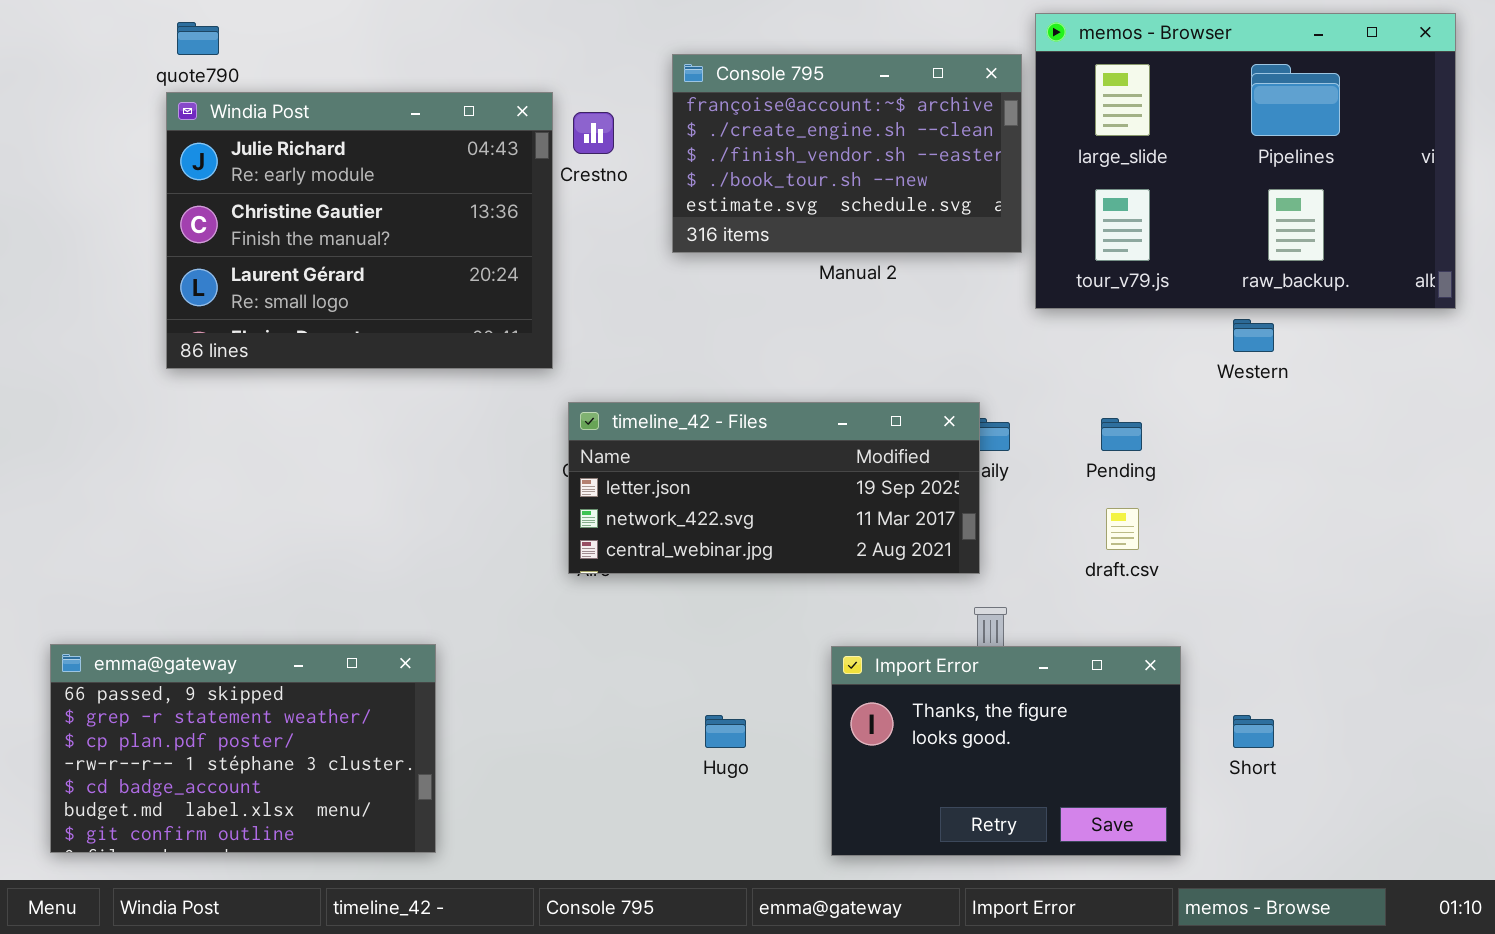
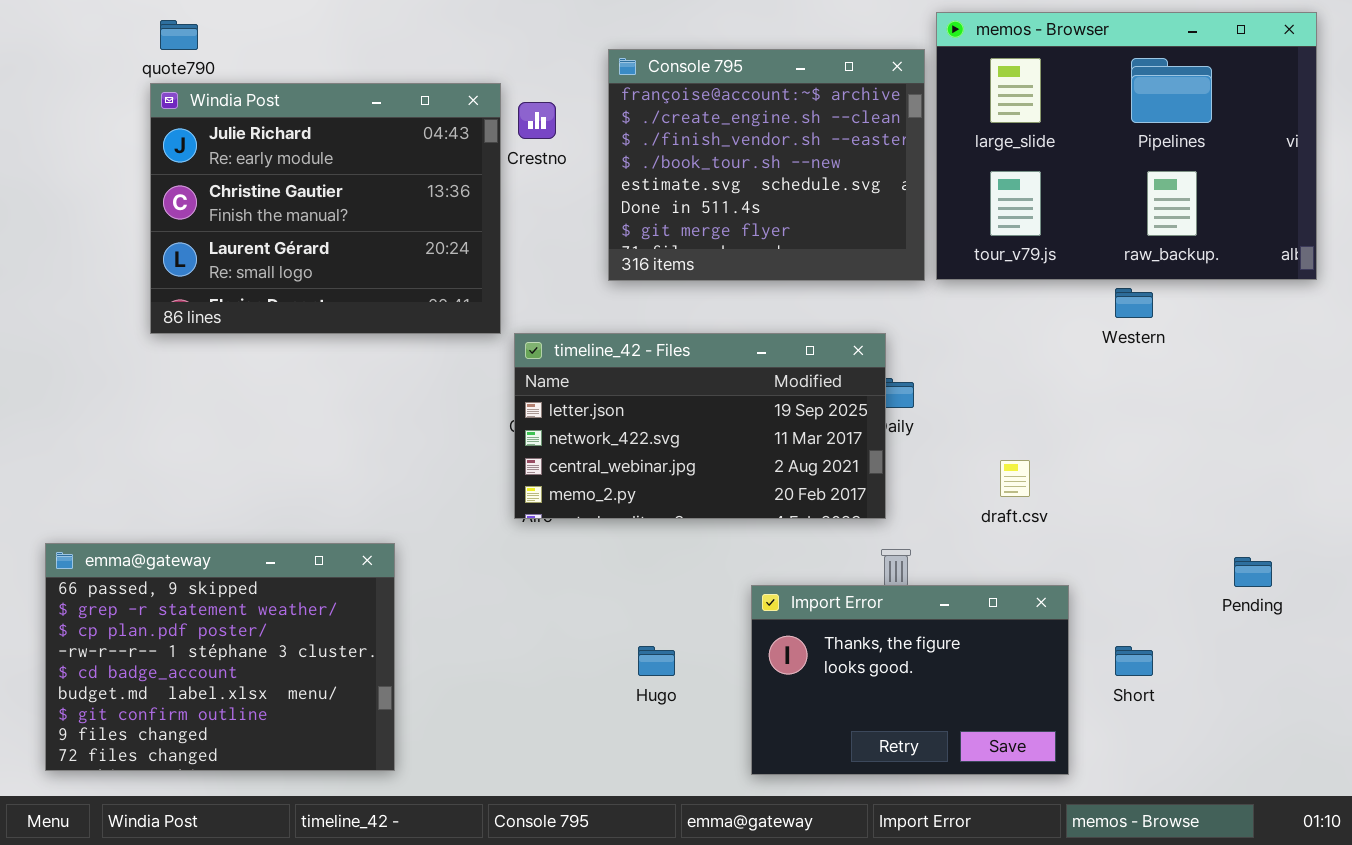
Console 795: [672,54,1022,253] -> [608,49,925,281], resized
timeline_42 - Files: [568,402,980,574] -> [514,333,886,519], resized
Pending: [1101,418,1142,451] -> [1234,557,1272,587], moved
emma@gateway: [50,644,436,853] -> [45,543,395,771], resized

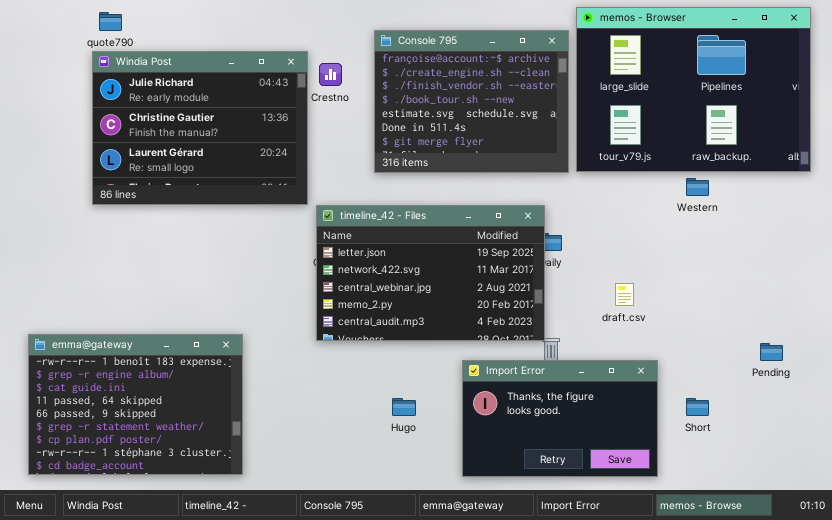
timeline_42 - Files: [514,333,886,519] -> [316,205,545,341], resized
emma@gateway: [45,543,395,771] -> [28,334,243,475], scrolled up 4 rows

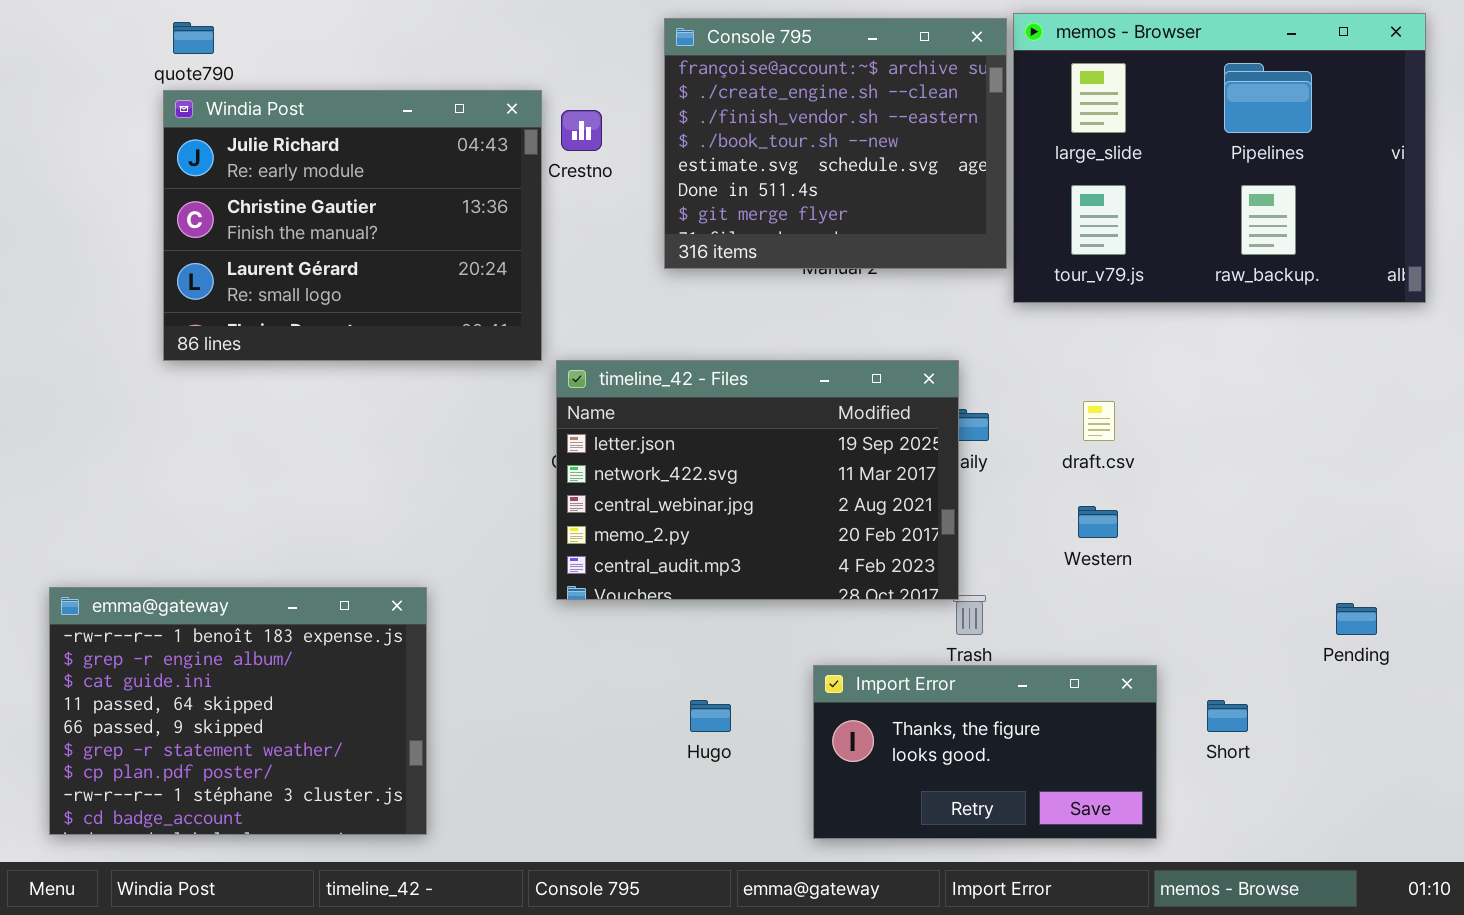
Console 795: [374,30,569,173] -> [664,18,1007,269], moved
Western: [686,178,709,196] -> [1078,506,1118,538], moved
draft.csv: [615,283,634,306] -> [1083,401,1115,441], moved
Import Error: [462,360,658,477] -> [813,665,1157,839], resized

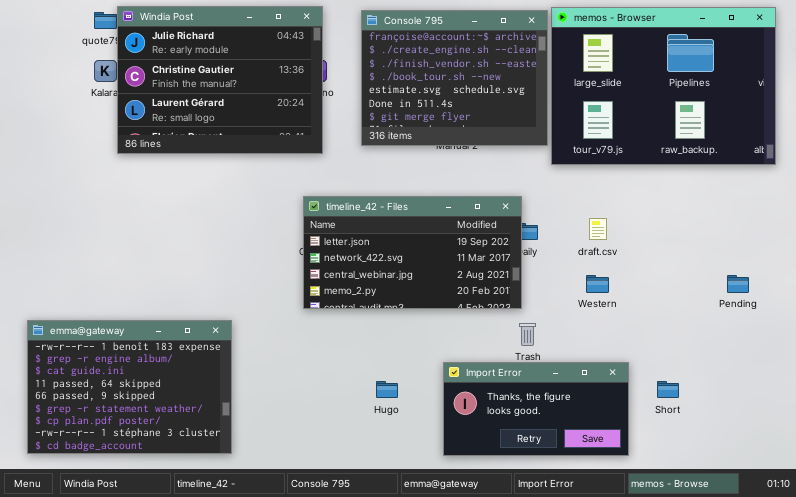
Windia Post: [163,90,542,361] -> [117,6,323,154], moved
timeline_42 - Files: [556,360,959,600] -> [303,196,522,309], resized
Pending: [1336,603,1377,635] -> [727,275,749,293], moved

